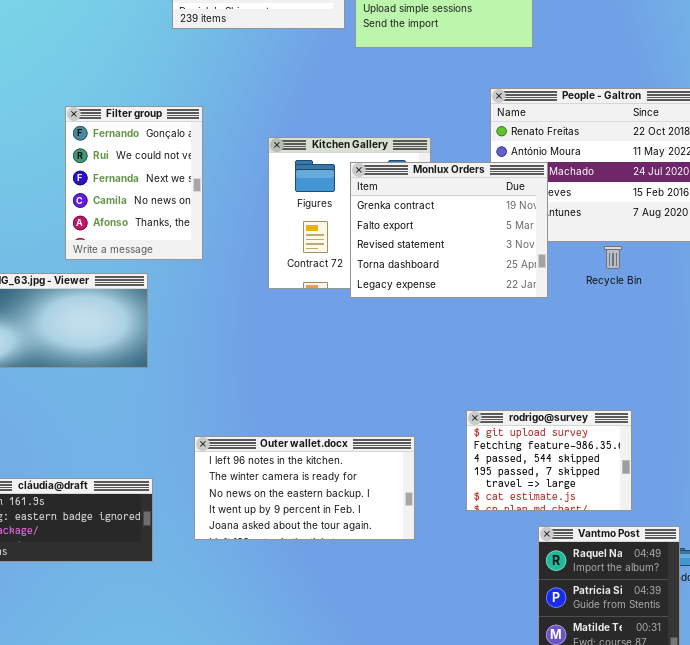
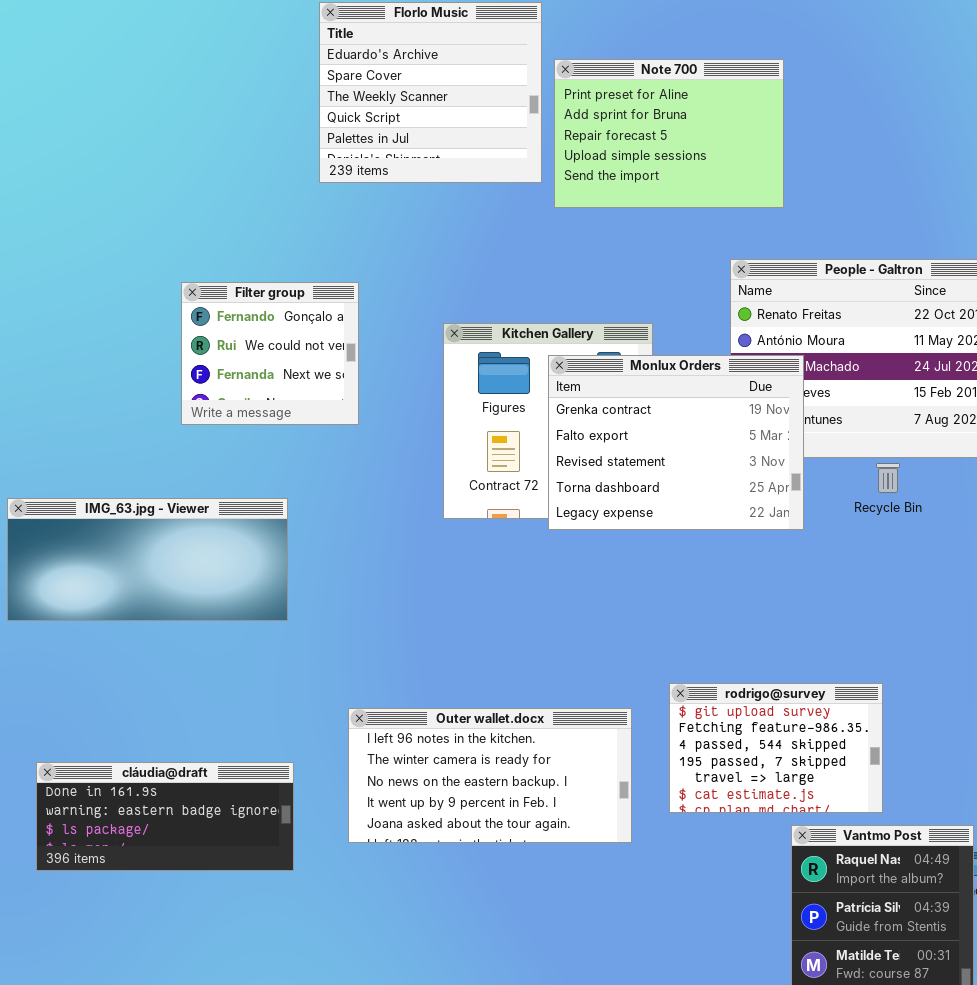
Filter group: [65,106,203,260] -> [181,282,359,425], resized
rodrigo@survey: [466,410,632,511] -> [669,683,883,813], moved

